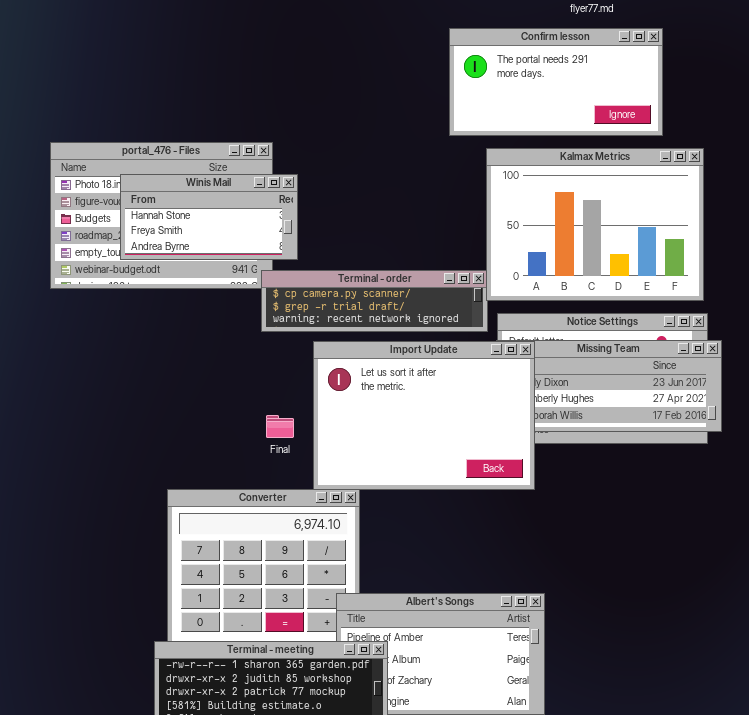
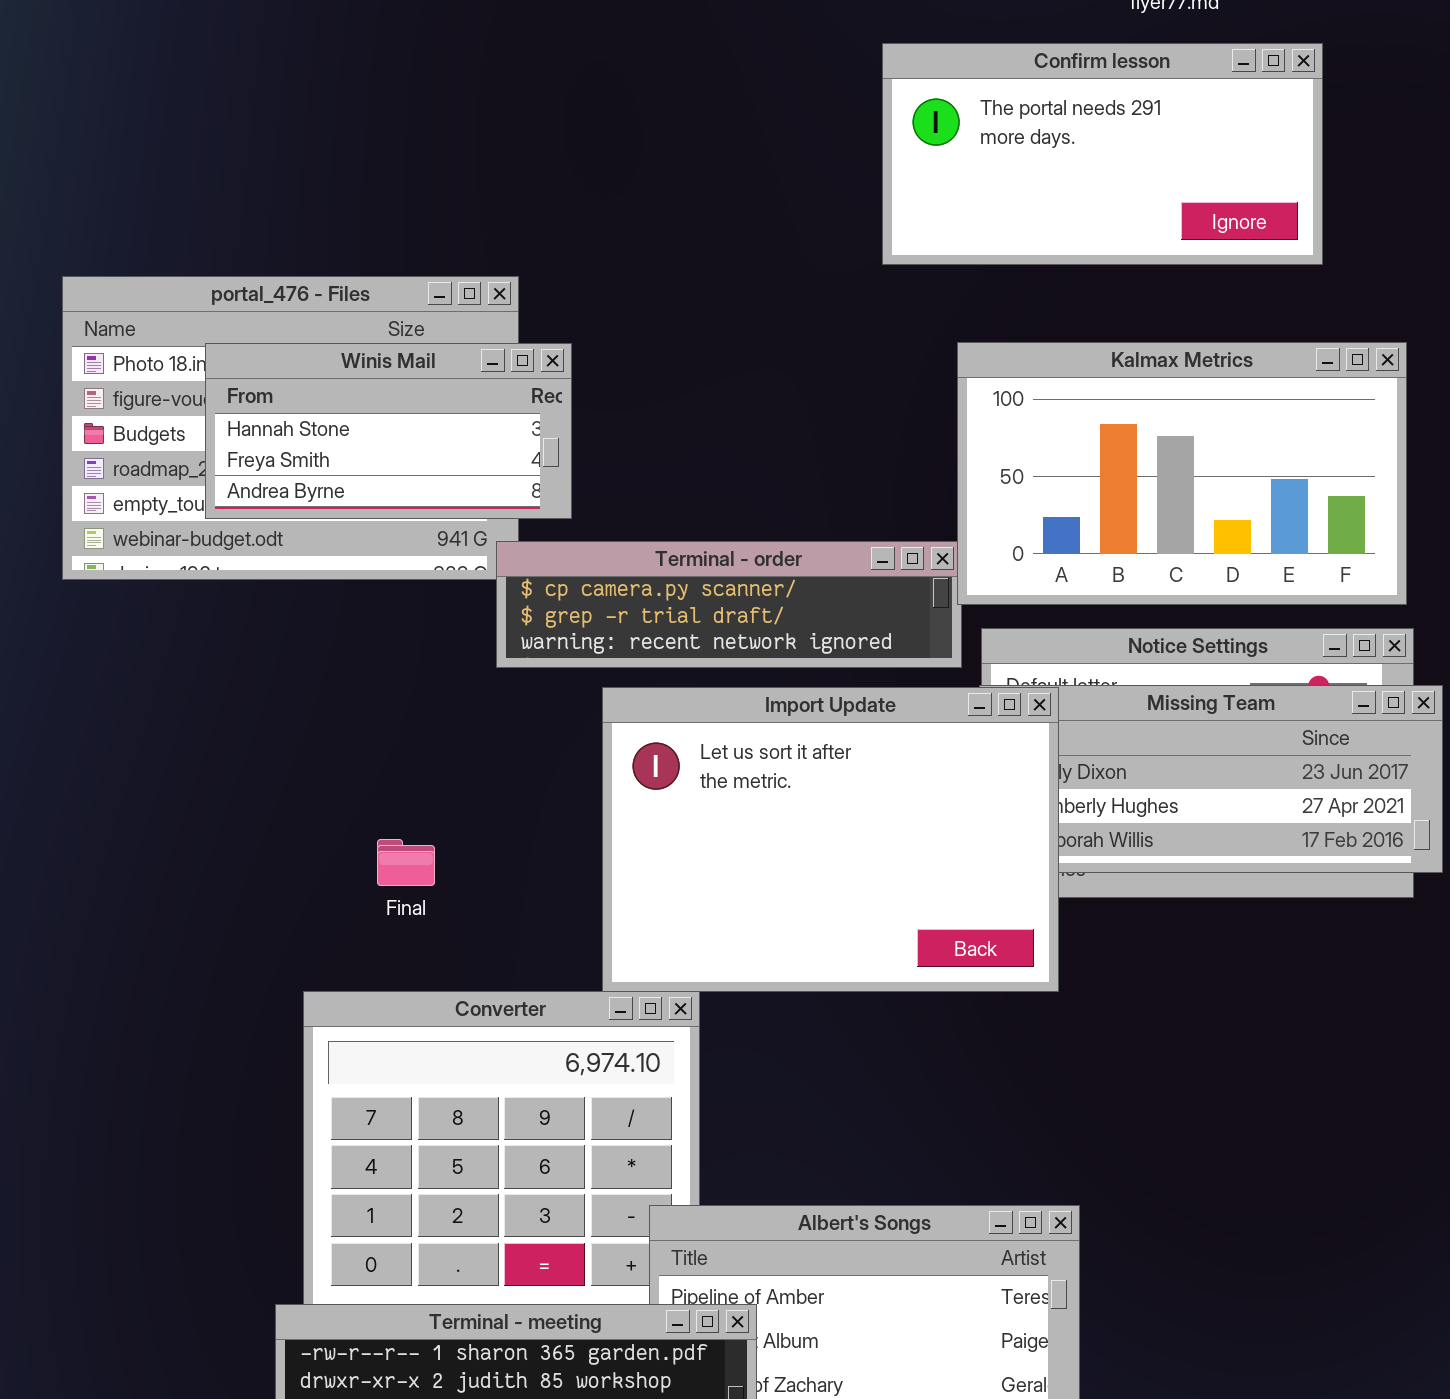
Kalmax Metrics: [486,148,704,301] -> [957,342,1407,605], resized
Final: [266,415,294,438] -> [377,839,435,886], moved

